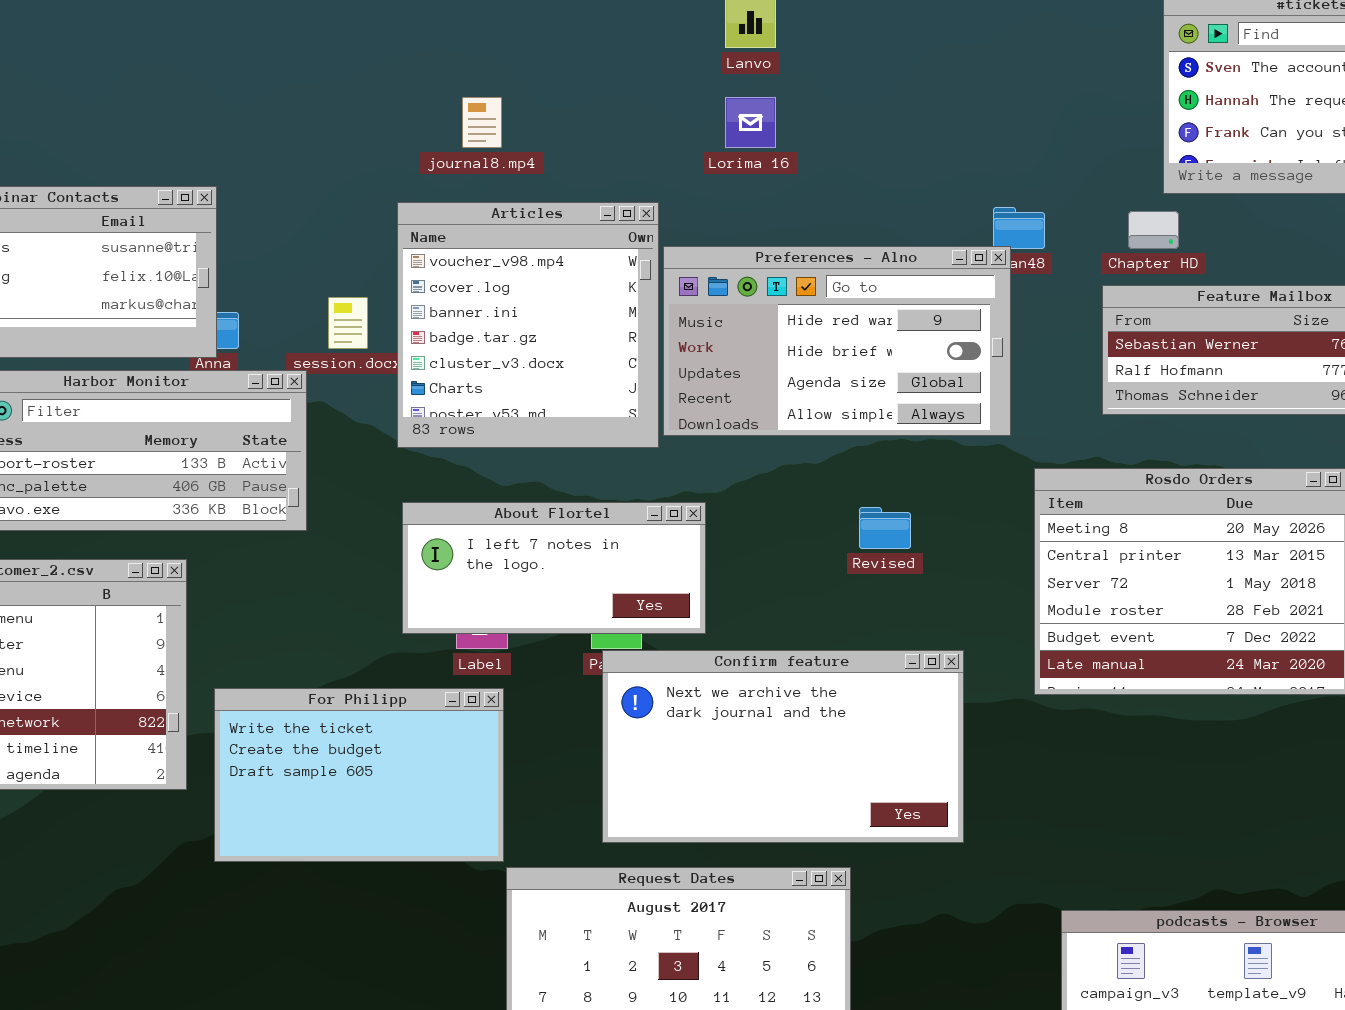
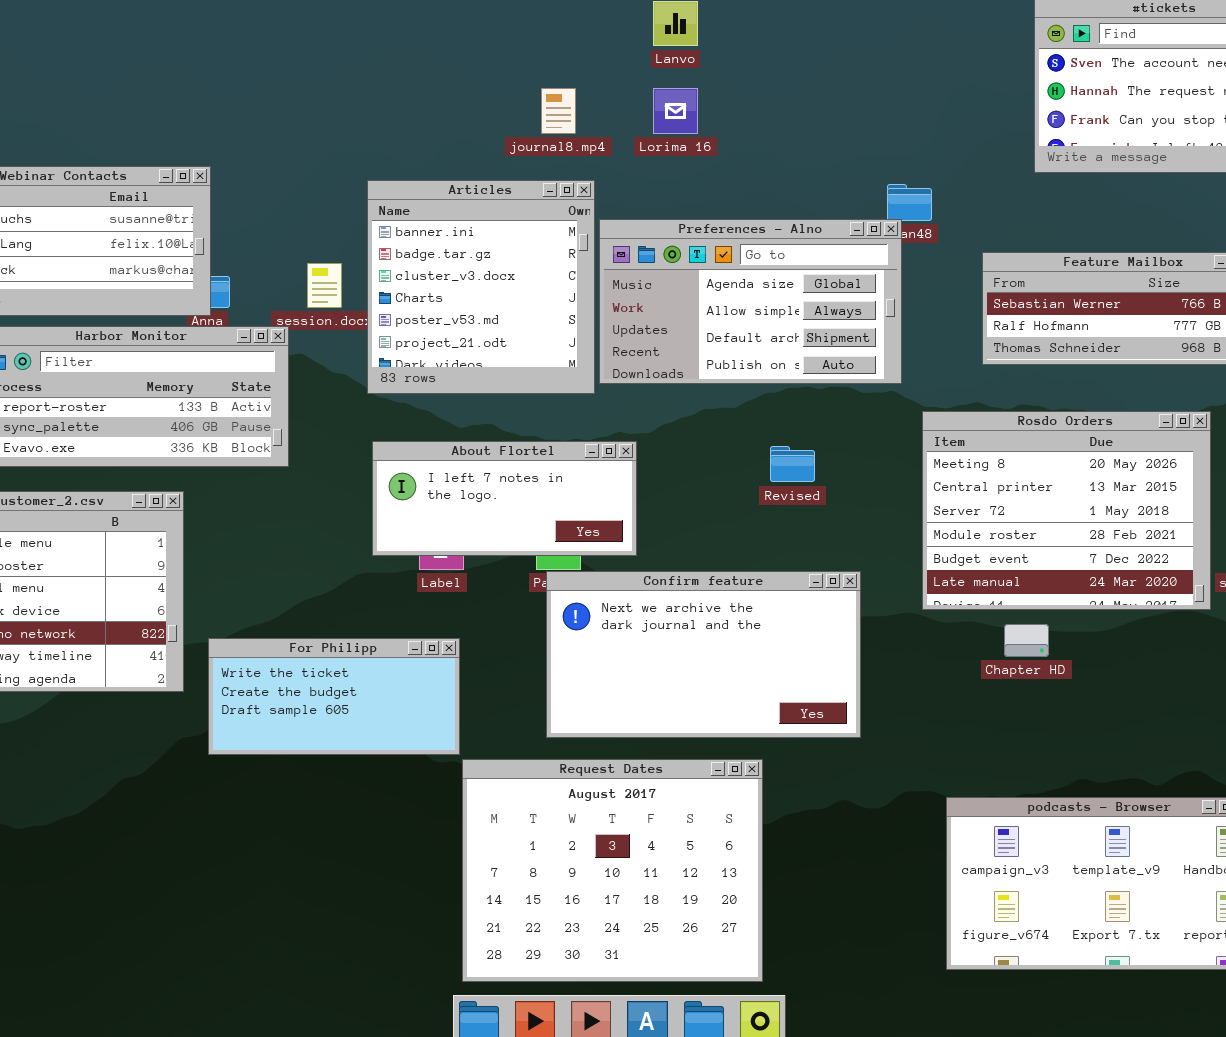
journal8.mp4: [462,97,502,148] -> [541,88,576,134], moved
Articles: [397,202,659,448] -> [367,180,595,394], scrolled down 2 rows
Chapter HD: [1128,211,1179,249] -> [1004,624,1049,657], moved
Preferences - Alno: [663,246,1011,436] -> [599,219,902,384], scrolled down 2 rows
For Philipp: [214,688,504,862] -> [208,638,460,755], resized

